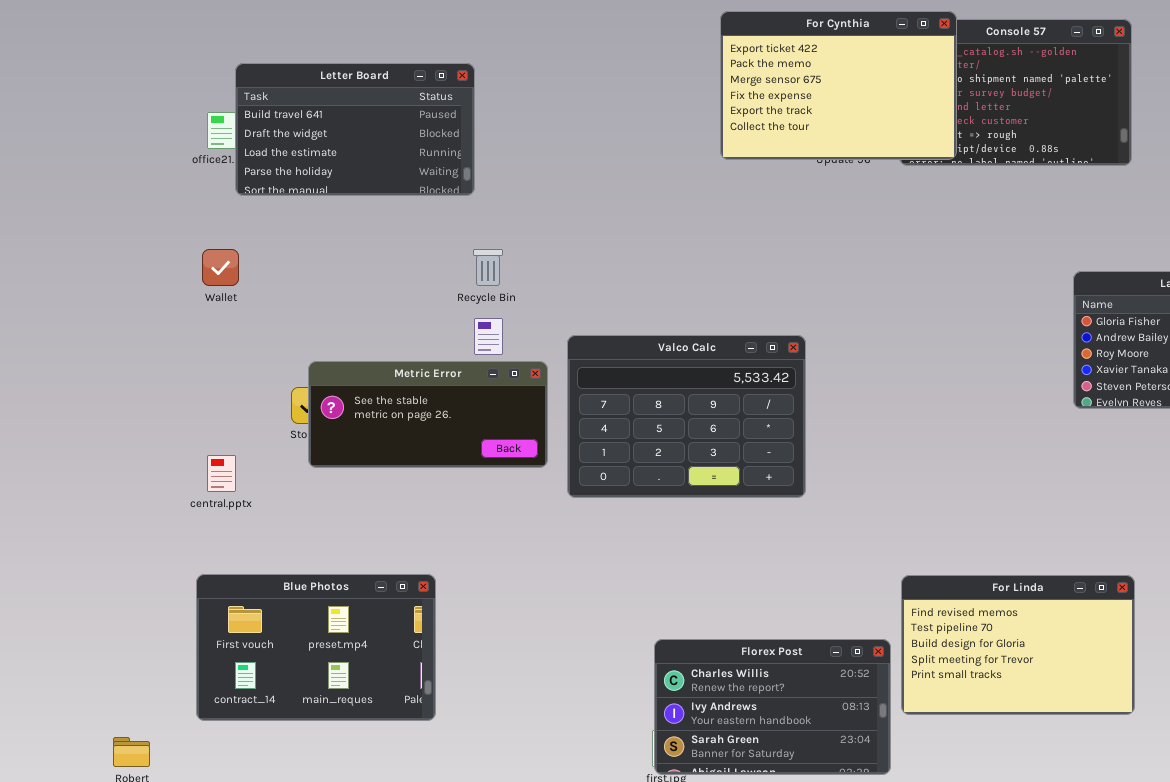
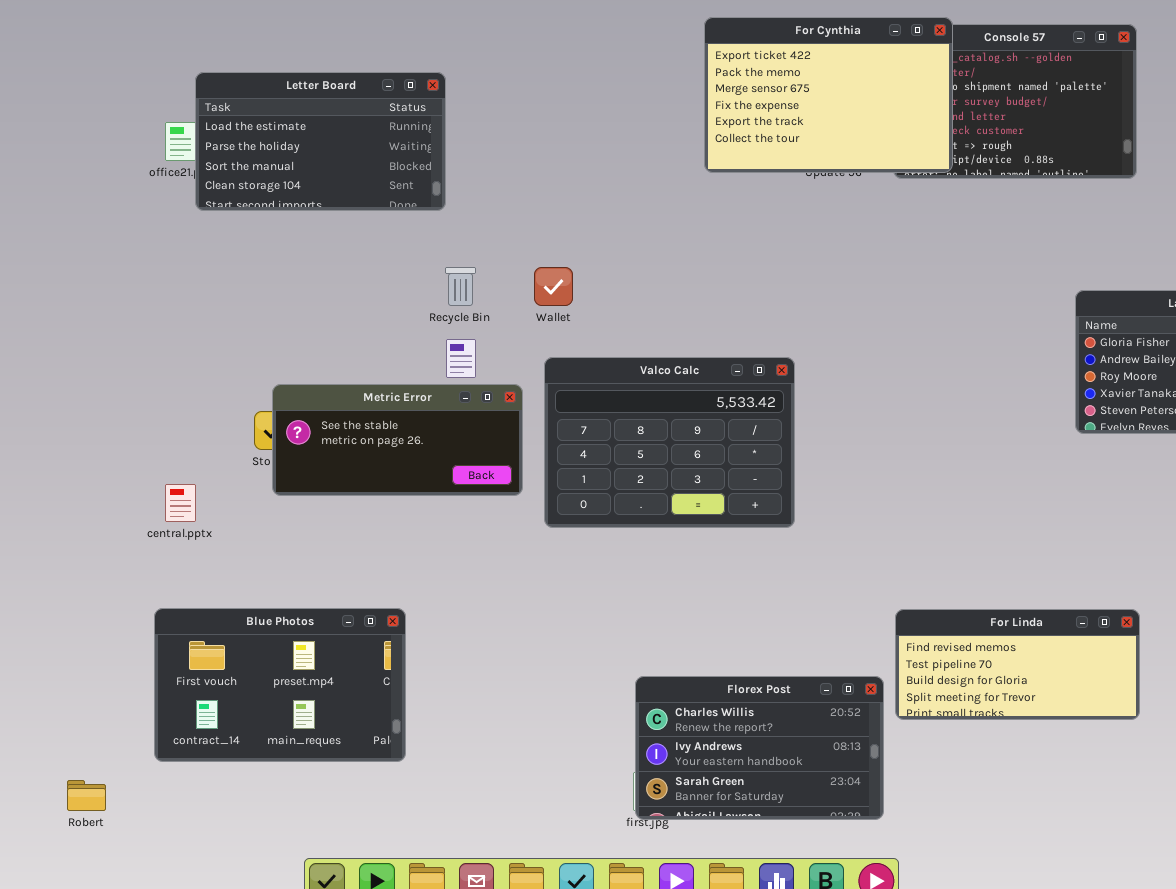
Letter Board: [235,63,475,196] -> [195,72,446,211], scrolled down 2 rows
Wallet: [202,249,239,286] -> [534,267,573,306], moved
For Linda: [901,575,1135,715] -> [895,609,1140,720], resized

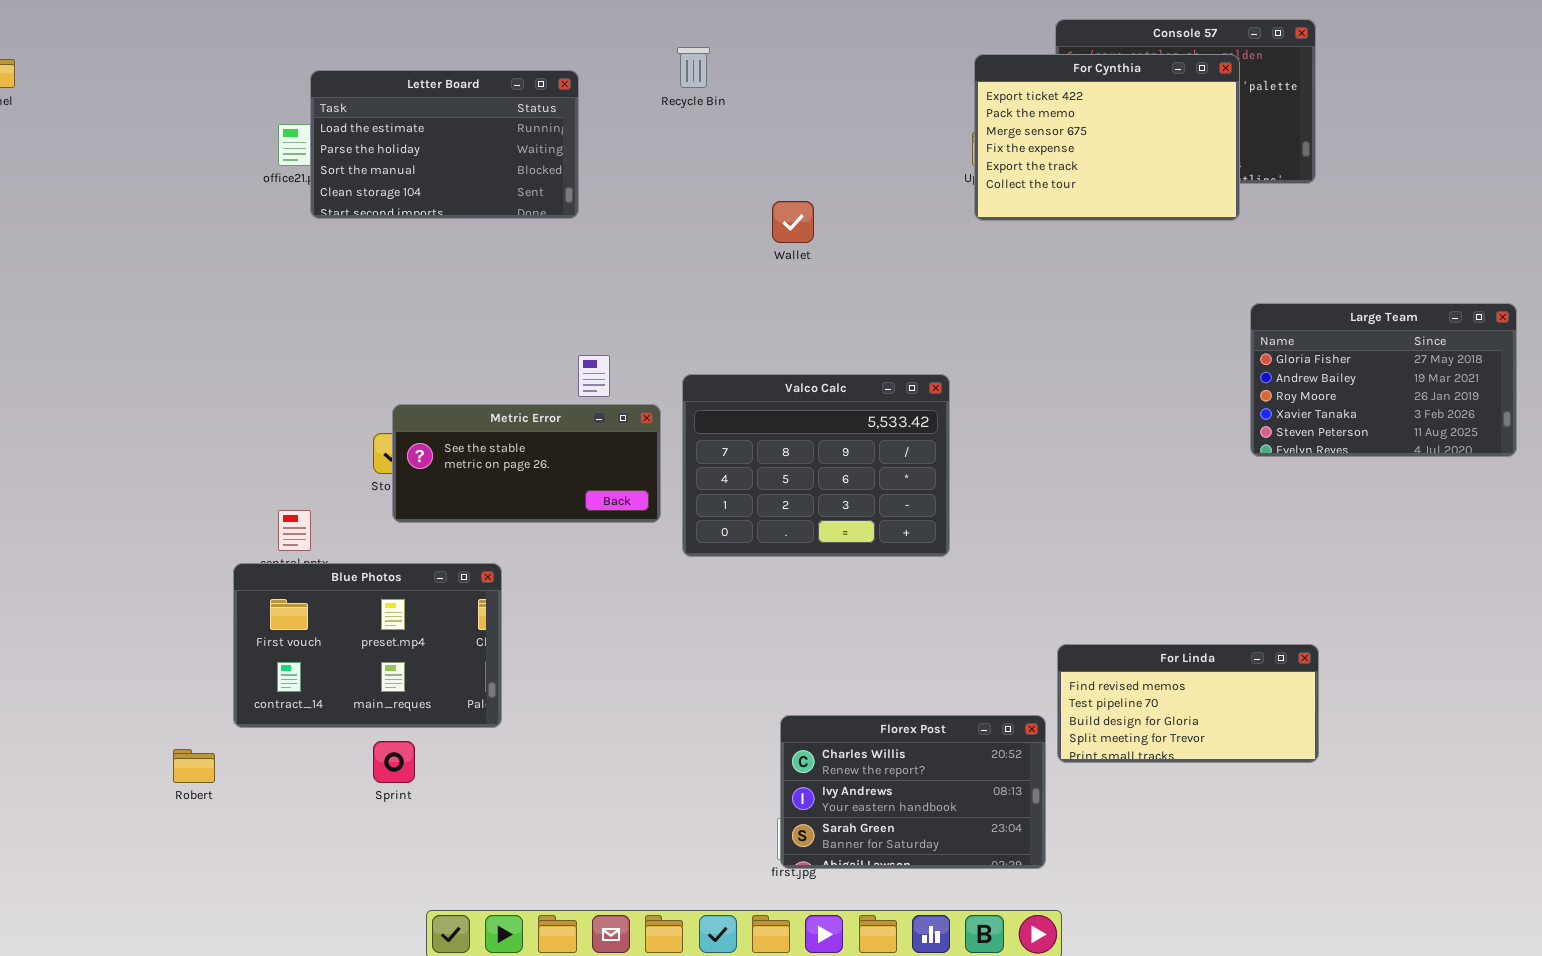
For Cynthia: [704,17,953,173] -> [974,54,1240,221], moved
Recycle Bin: [445,267,476,306] -> [677,47,710,88], moved
Wallet: [534,267,573,306] -> [772,201,814,243], moved
Blue Photos: [154,608,406,762] -> [233,563,502,728], moved
Robert: [67,780,106,811] -> [173,749,215,783], moved

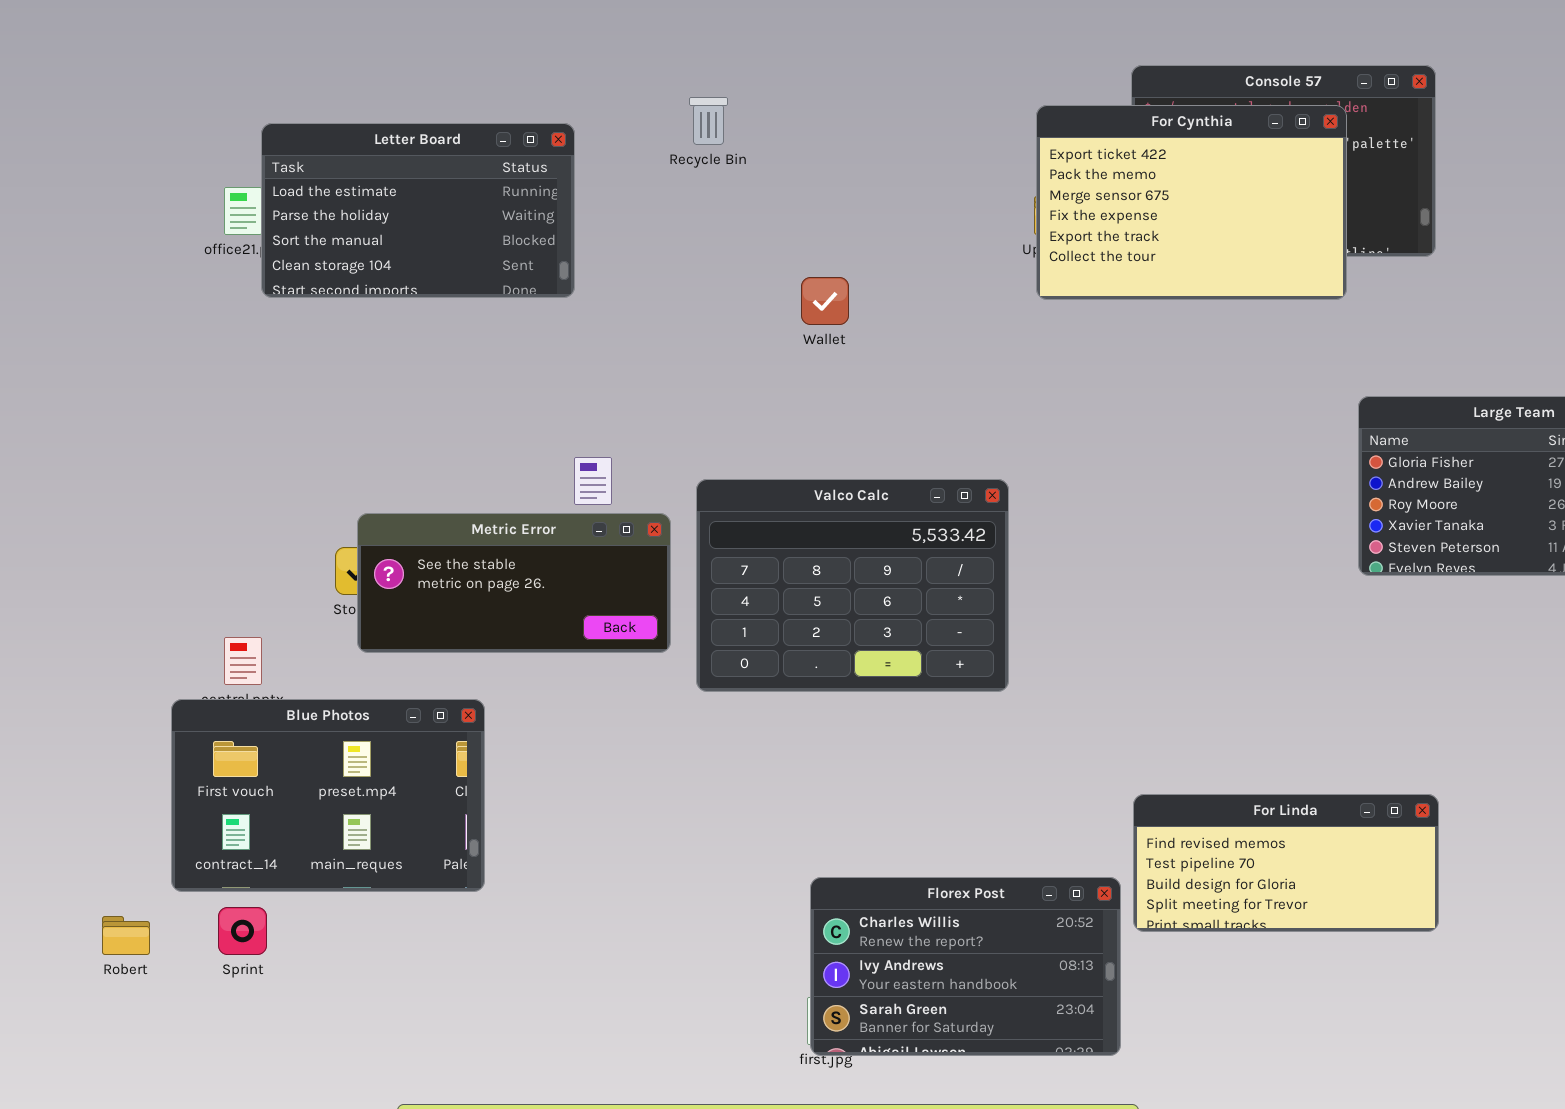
Sprint: [373,741,415,783] -> [218,907,267,955], moved

